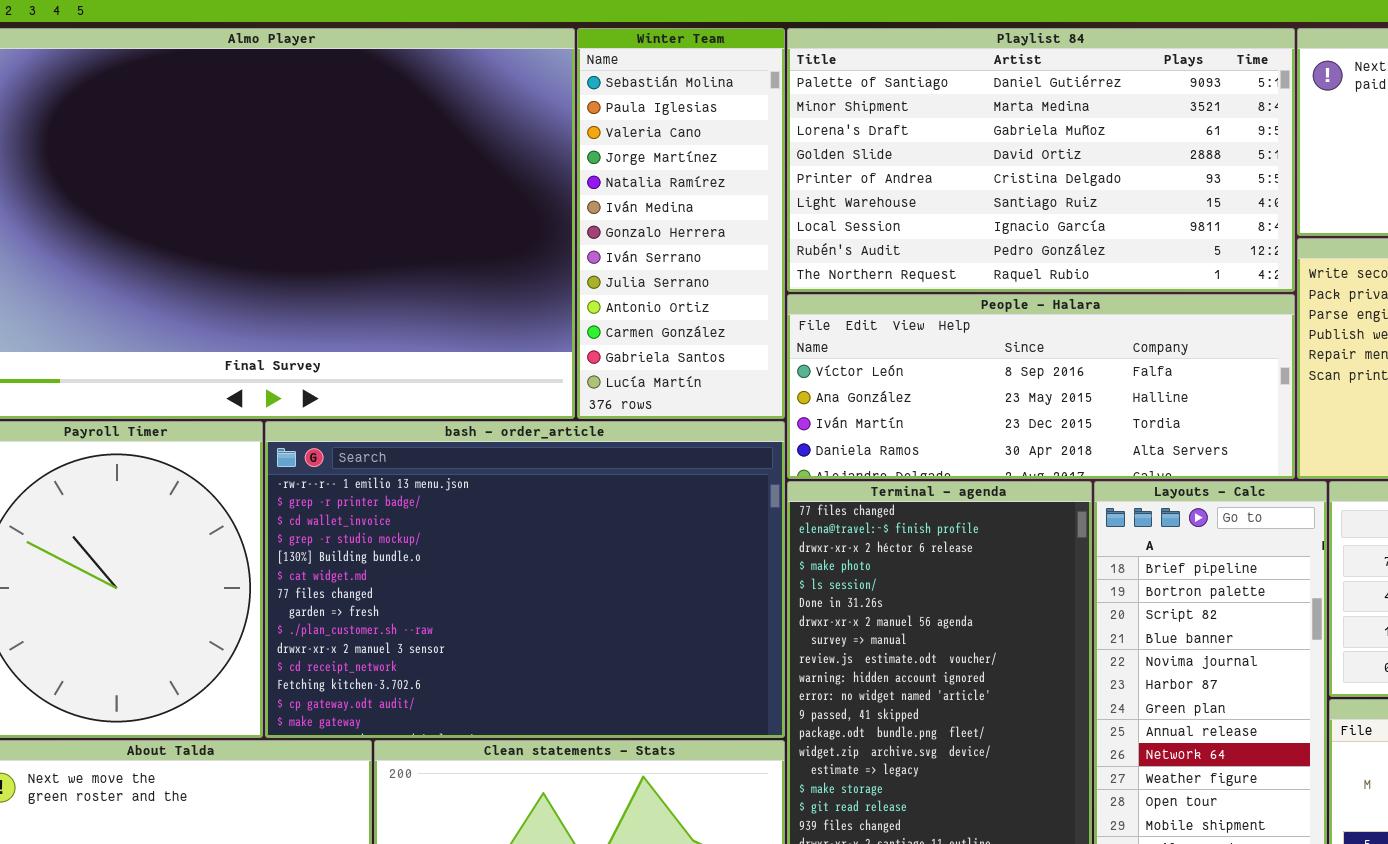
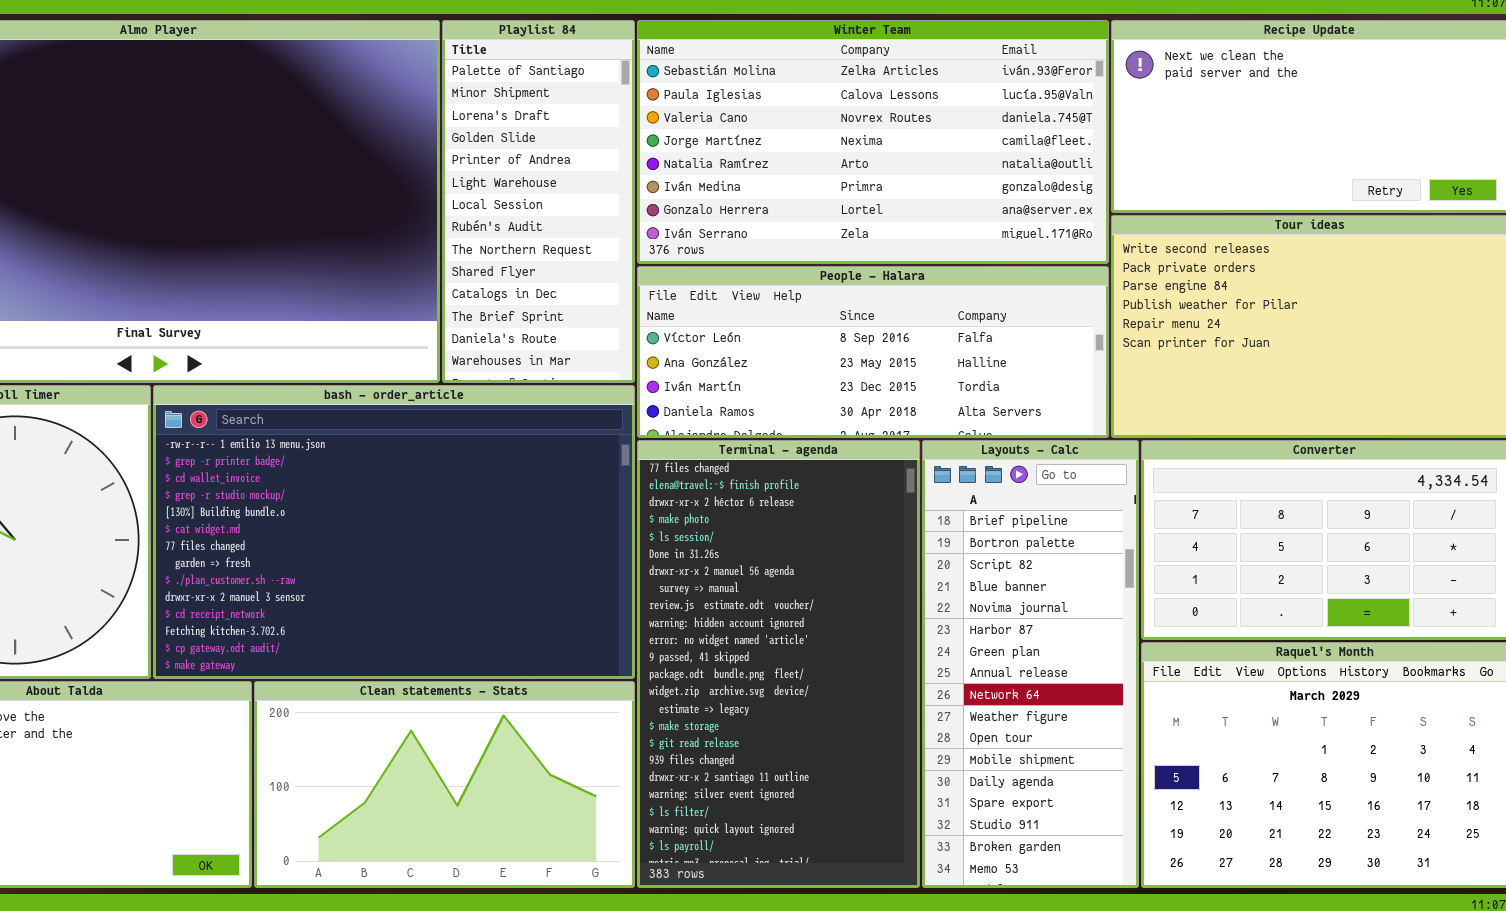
Winter Team: [577,28,785,419] -> [637,20,1109,264], moved, resized
Playlist 84: [787,28,1295,292] -> [442,20,635,383], moved, resized

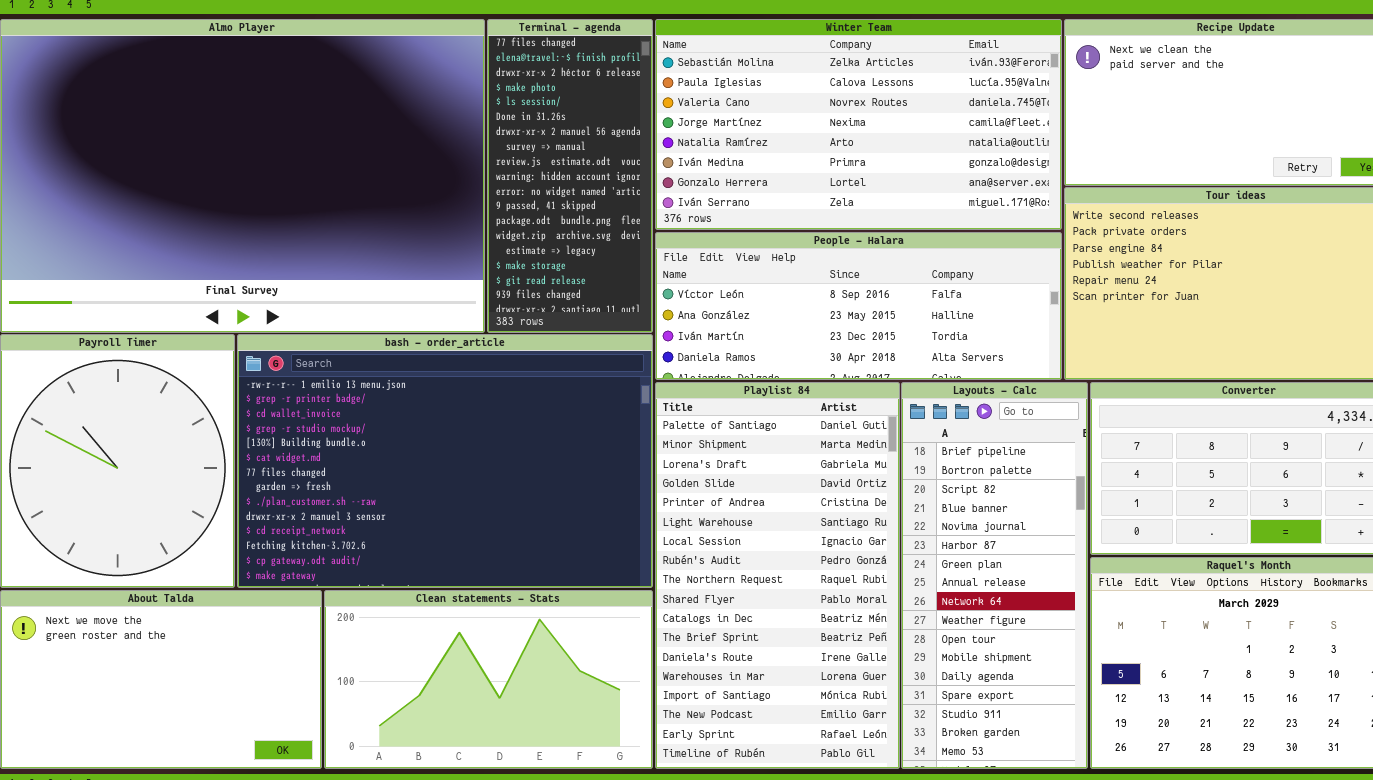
Playlist 84: [442,20,635,383] -> [655,382,900,769], moved, resized
Terminal - agenda: [637,440,920,888] -> [487,19,653,333], moved, resized

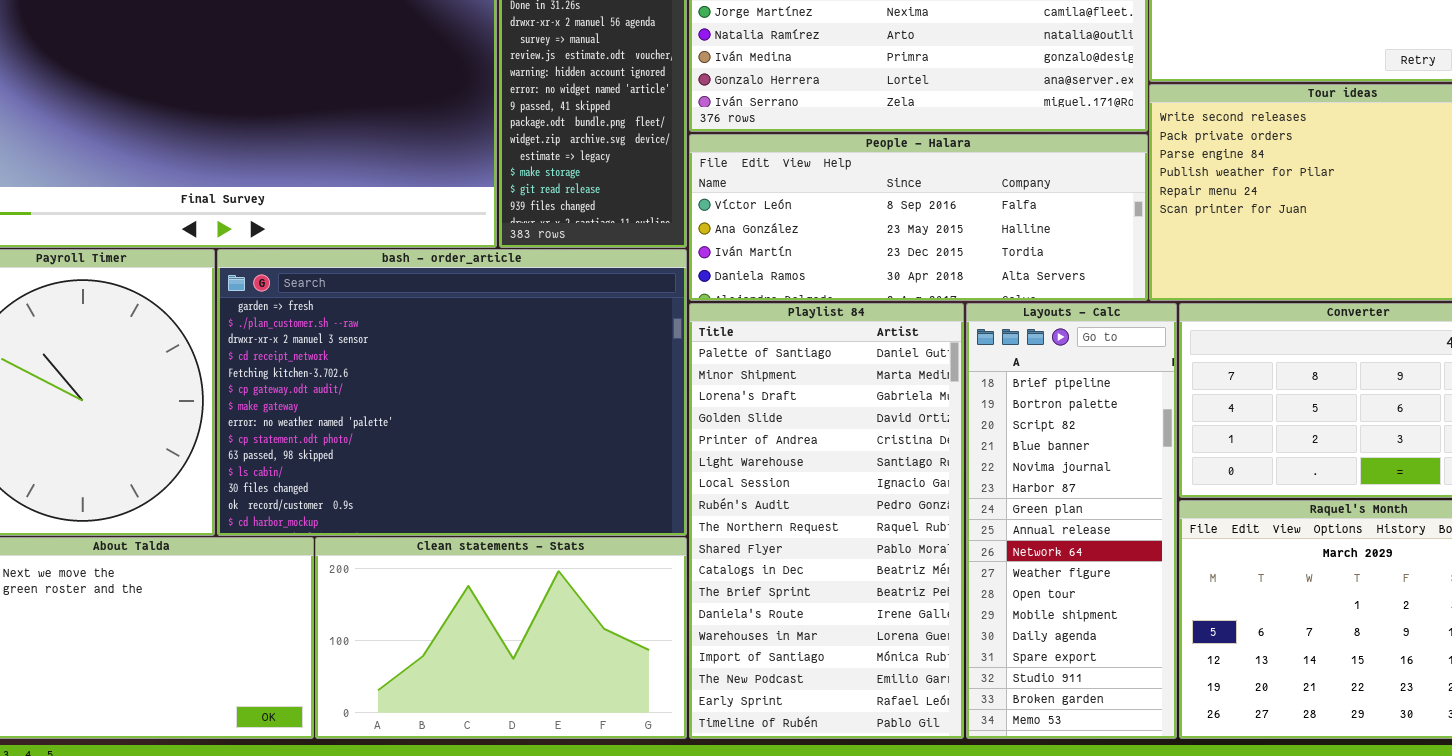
bash - order_article: [237,334,653,588] -> [217,249,687,536], scrolled down 7 rows

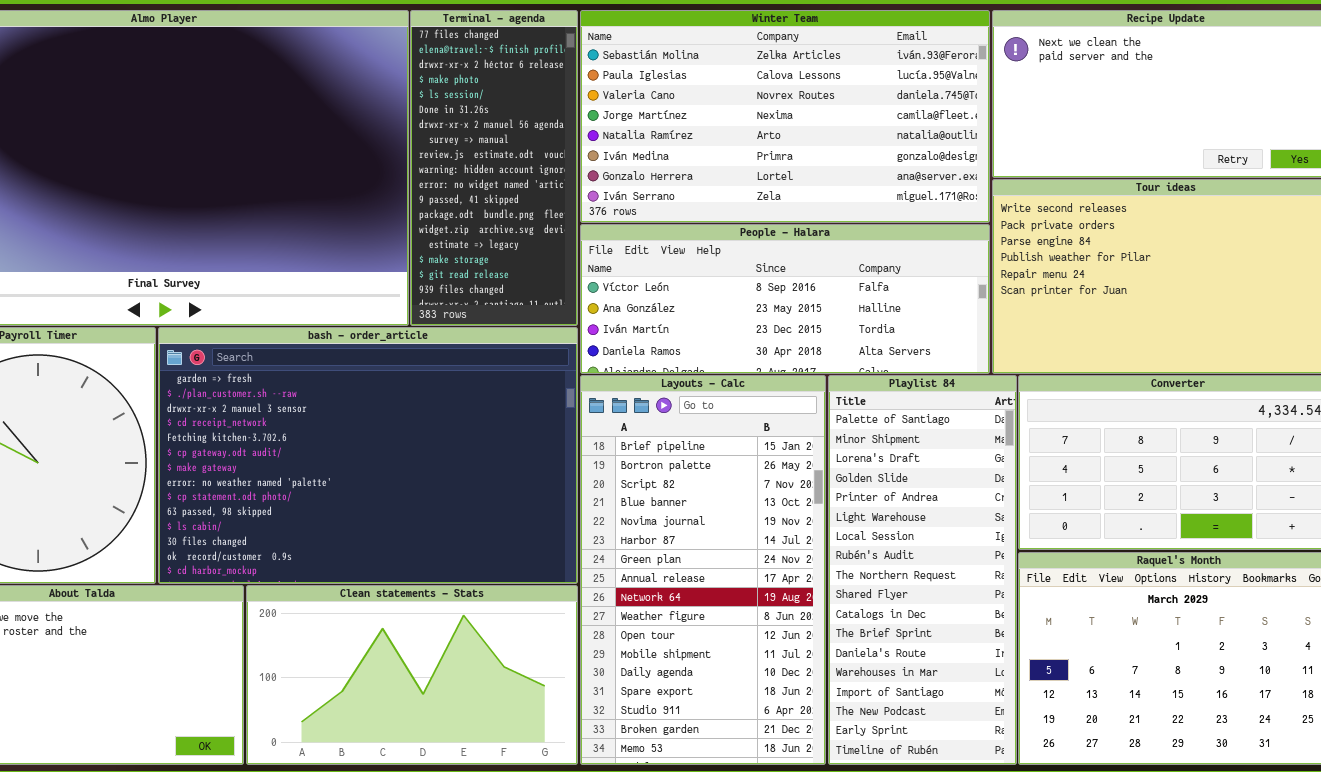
Playlist 84: [689,303,964,739] -> [828,375,1017,765], moved, resized
Layouts - Calc: [966,303,1177,739] -> [580,375,826,765], moved, resized

